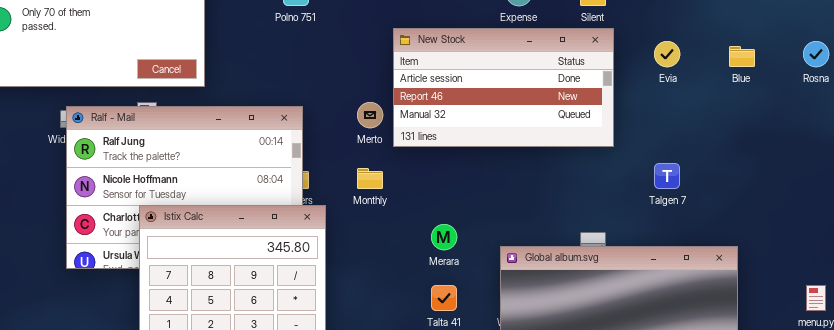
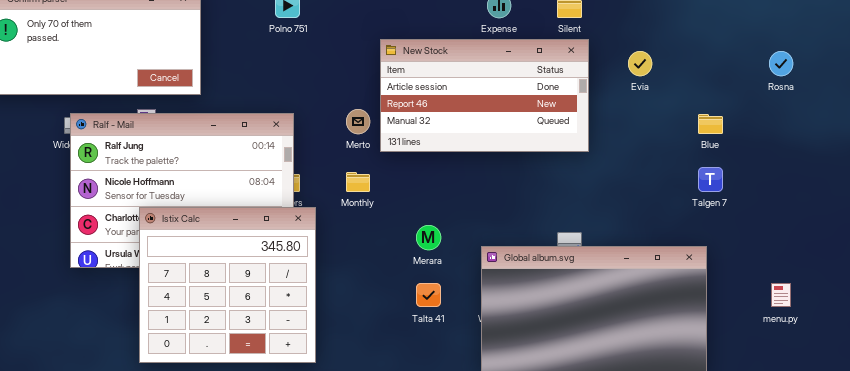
Blue: [729,46,755,67] -> [698,114,723,134], moved
Talgen 7: [654,163,680,189] -> [698,167,723,192], moved

